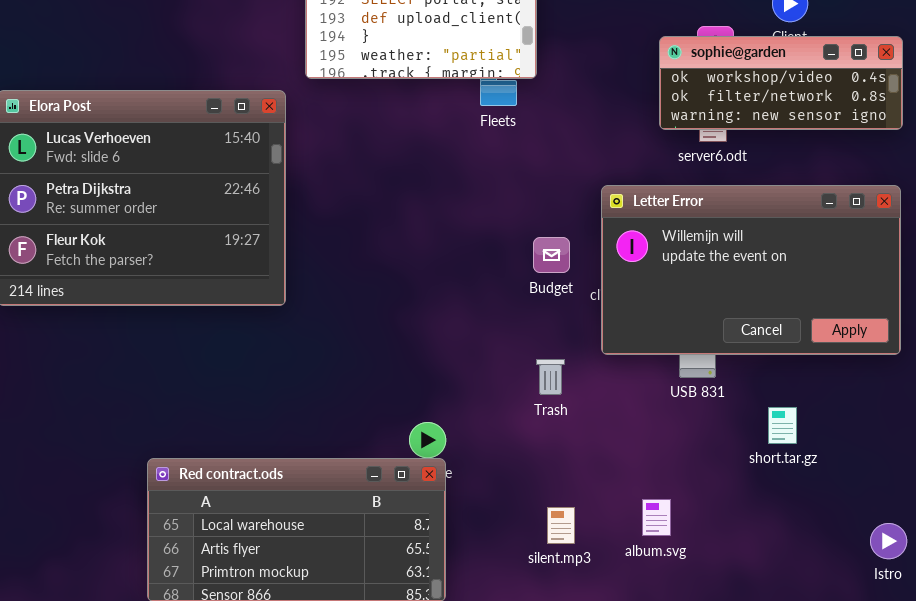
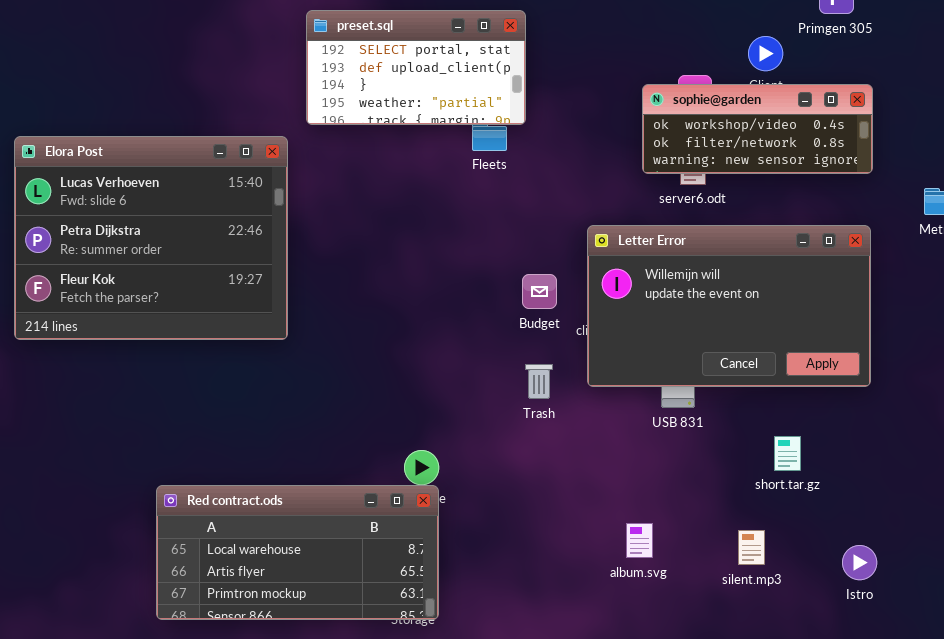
Trash: [536,359,565,395] -> [525,364,553,399], moved
short.tar.gz: [768,407,797,444] -> [774,436,801,471], moved
silent.mp3: [547,507,575,544] -> [738,530,765,565], moved

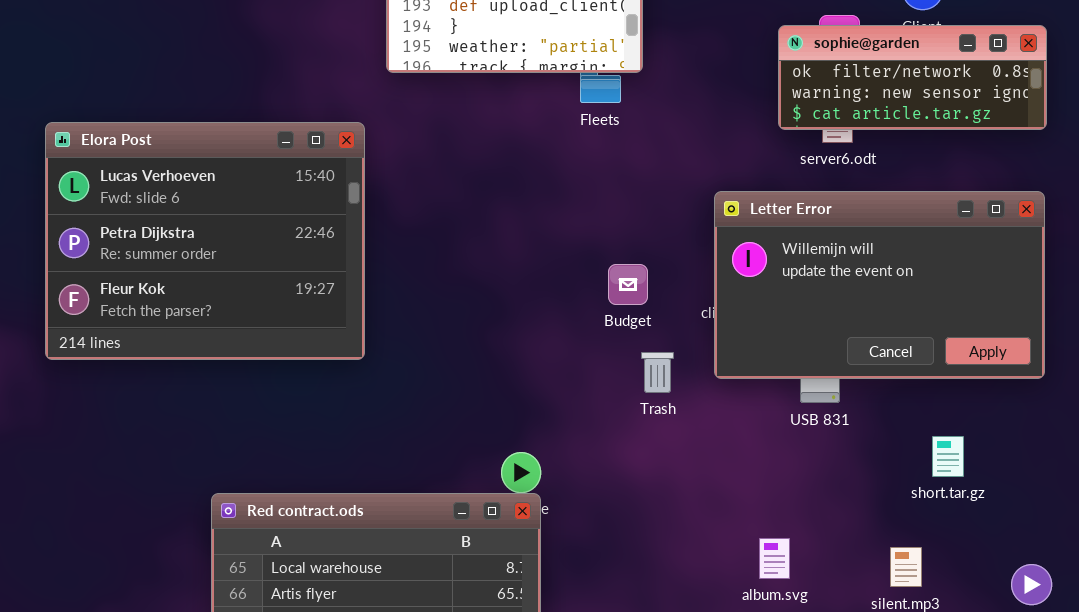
sophie@garden: [642,84,873,174] -> [778,25,1047,130], scrolled down 1 row
Elora Post: [14,136,288,340] -> [45,122,365,360], moved
Budget: [522,274,557,309] -> [608,264,648,305], moved

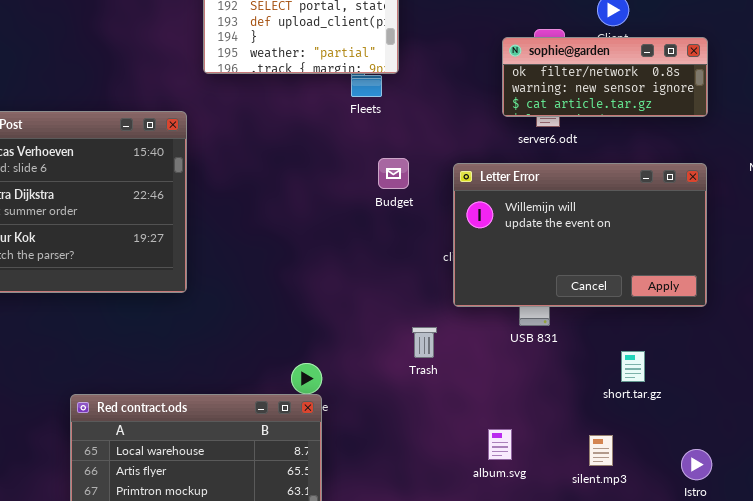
Budget: [608,264,648,305] -> [378,158,409,189], moved
Trash: [641,352,674,393] -> [412,327,437,358], moved

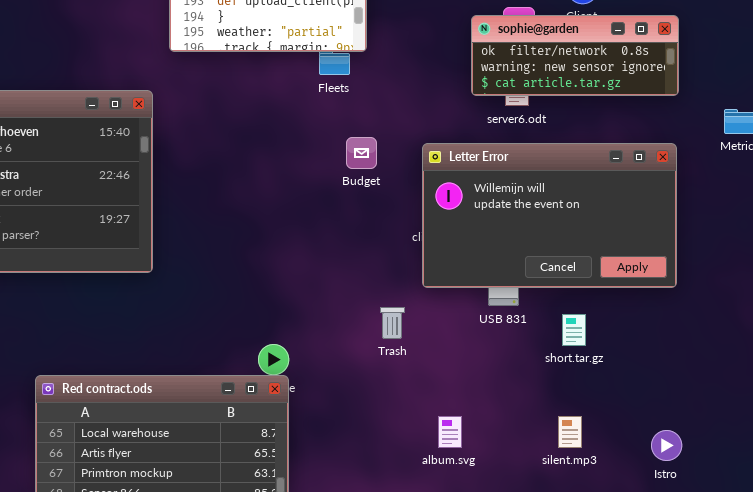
short.tar.gz: [621,351,645,382] -> [562,314,586,346], moved
album.svg: [488,429,512,460] -> [438,416,462,448], moved

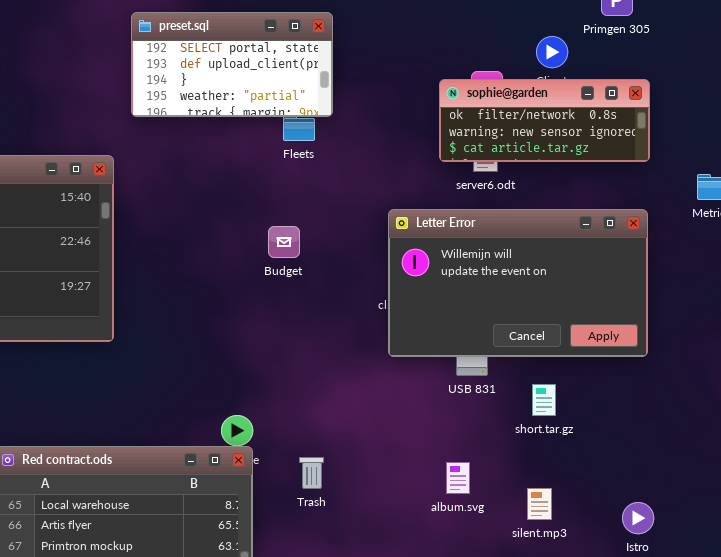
Budget: [346,137,377,169] -> [268,226,300,258], moved
Trash: [380,307,405,339] -> [299,457,324,489], moved
album.svg: [438,416,462,448] -> [446,462,470,494], moved

